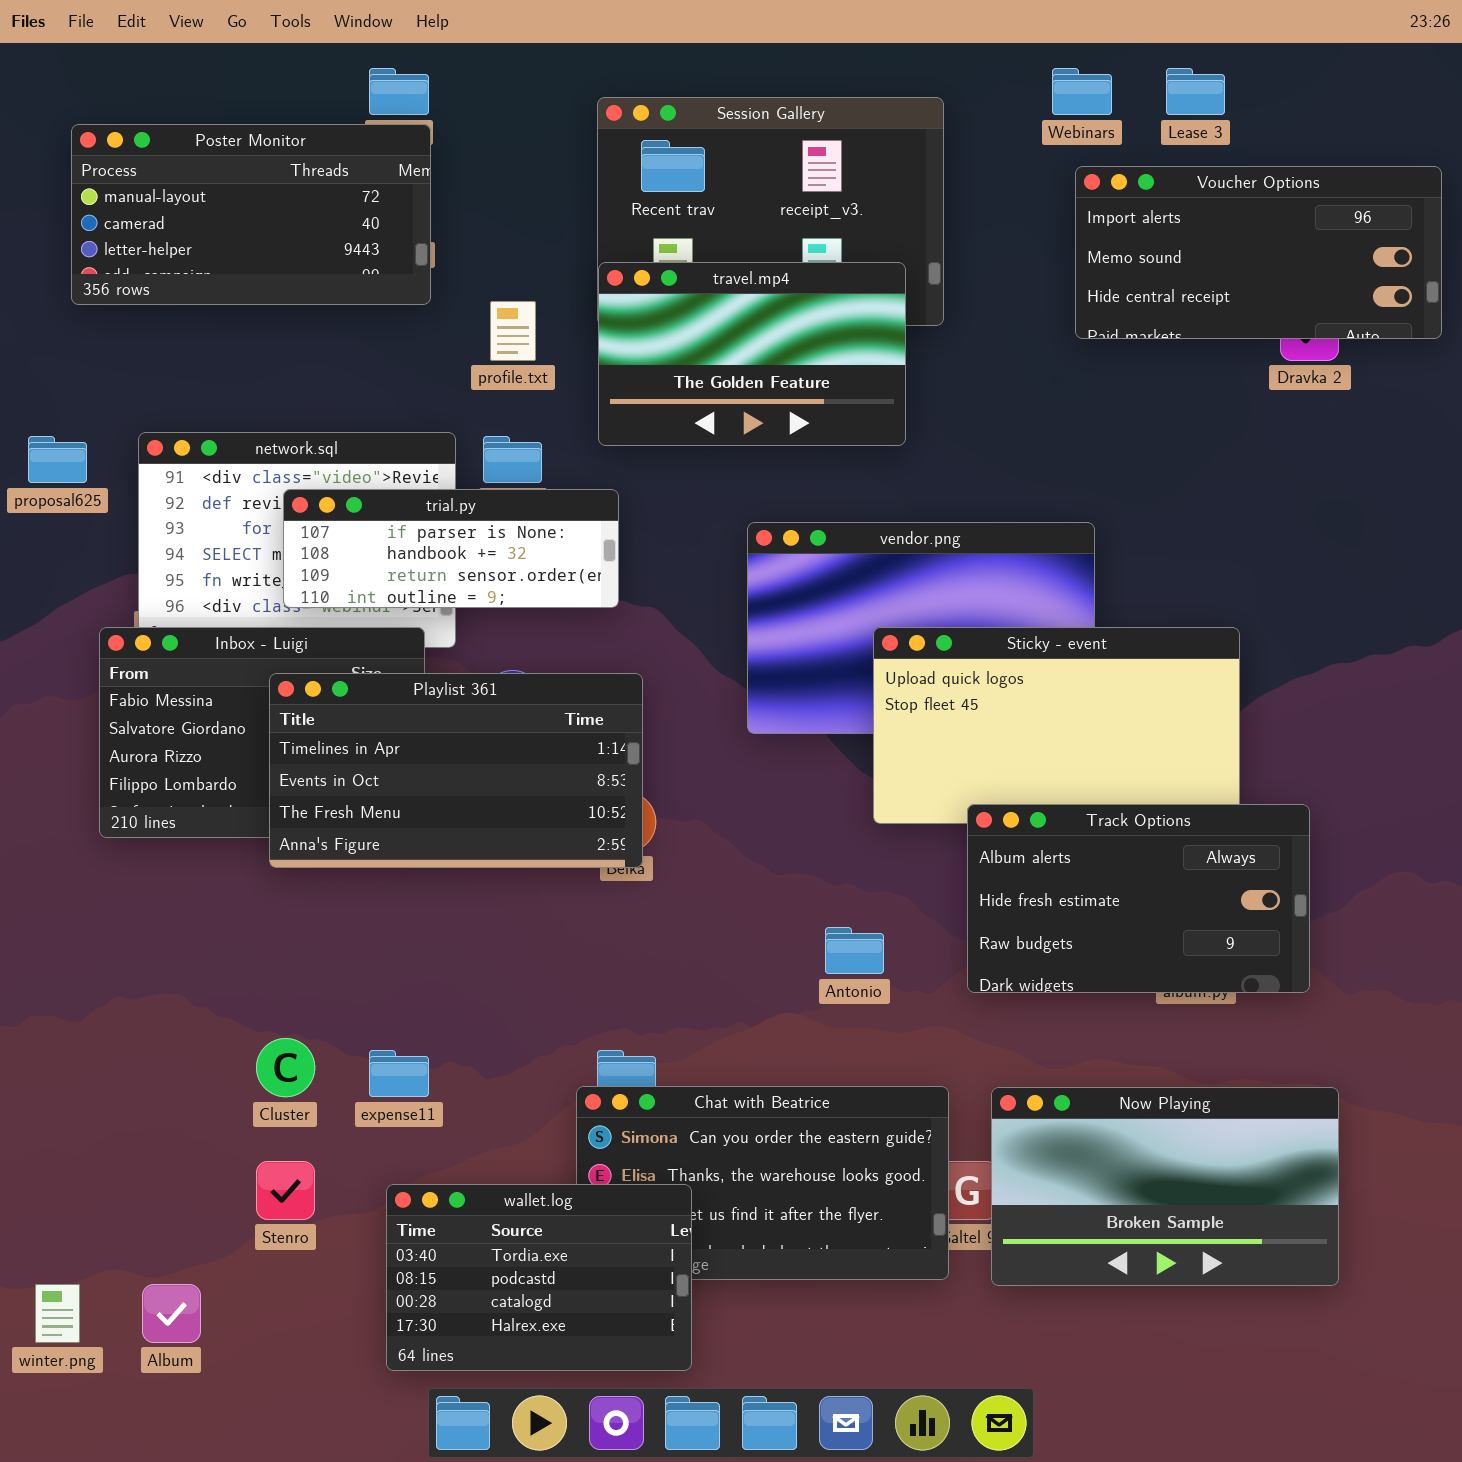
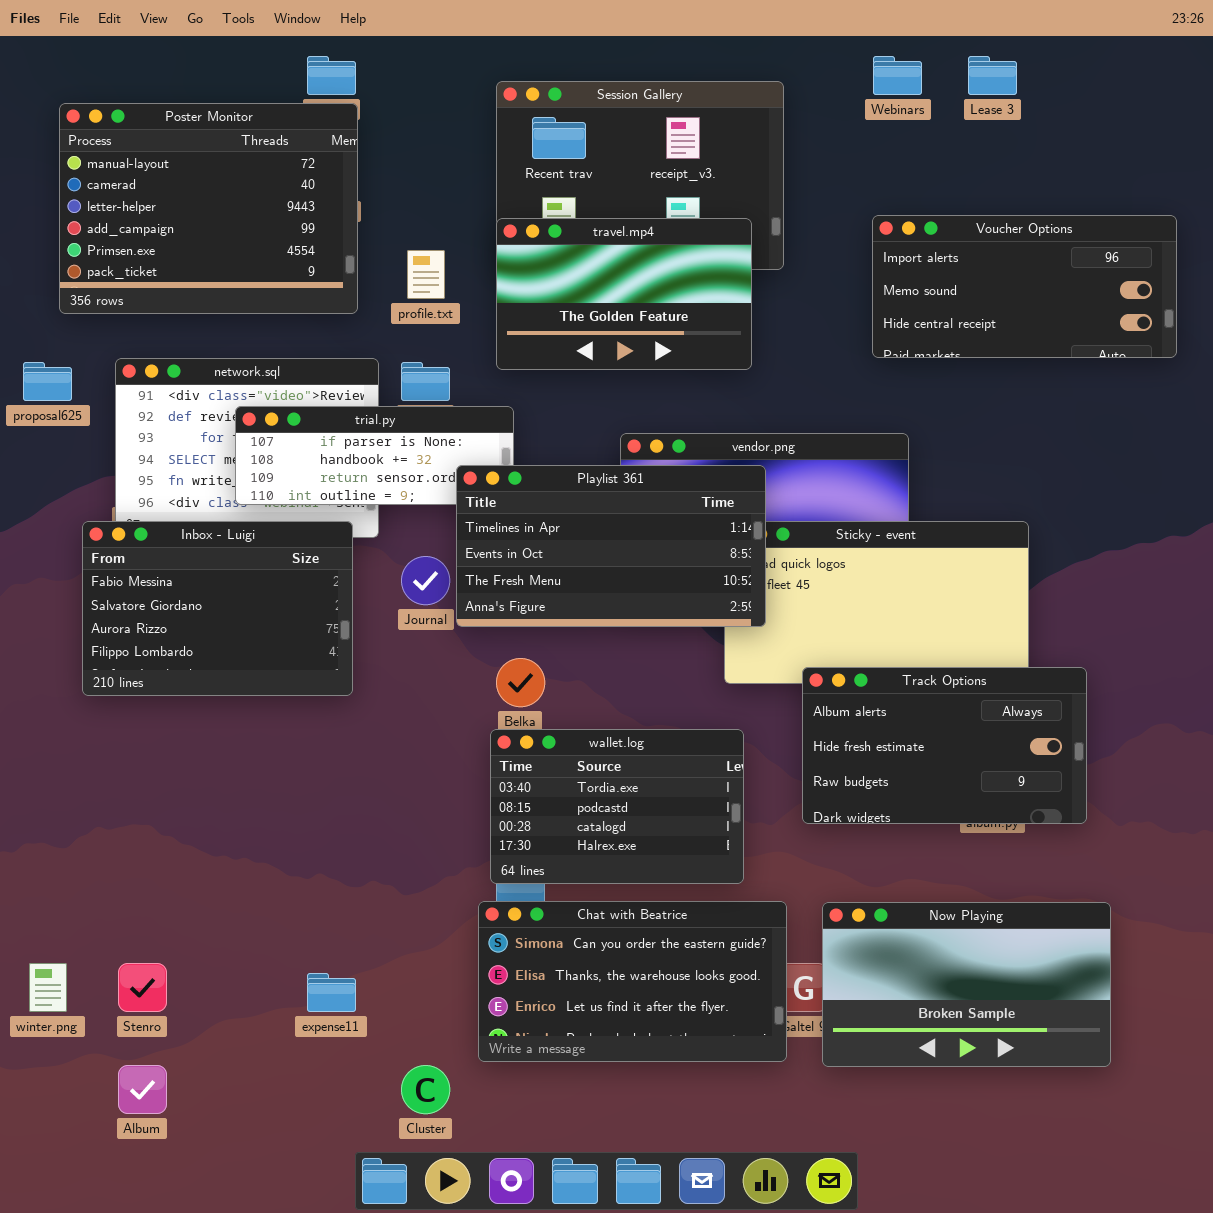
Poster Monitor: [71,124,431,305] -> [59,103,358,314], resized
Voucher Options: [1075,166,1442,339] -> [872,215,1177,358], moved
Playlist 361: [269,673,643,868] -> [456,465,766,627], moved
Cluster: [256,1038,315,1097] -> [401,1065,450,1114], moved
expense11: [369,1050,429,1097] -> [307,973,356,1012], moved
Stenro: [256,1161,315,1220] -> [118,963,167,1012], moved
wallet.log: [386,1184,692,1371] -> [490,729,744,884], moved
winter.png: [35,1284,80,1343] -> [29,963,67,1012], moved

